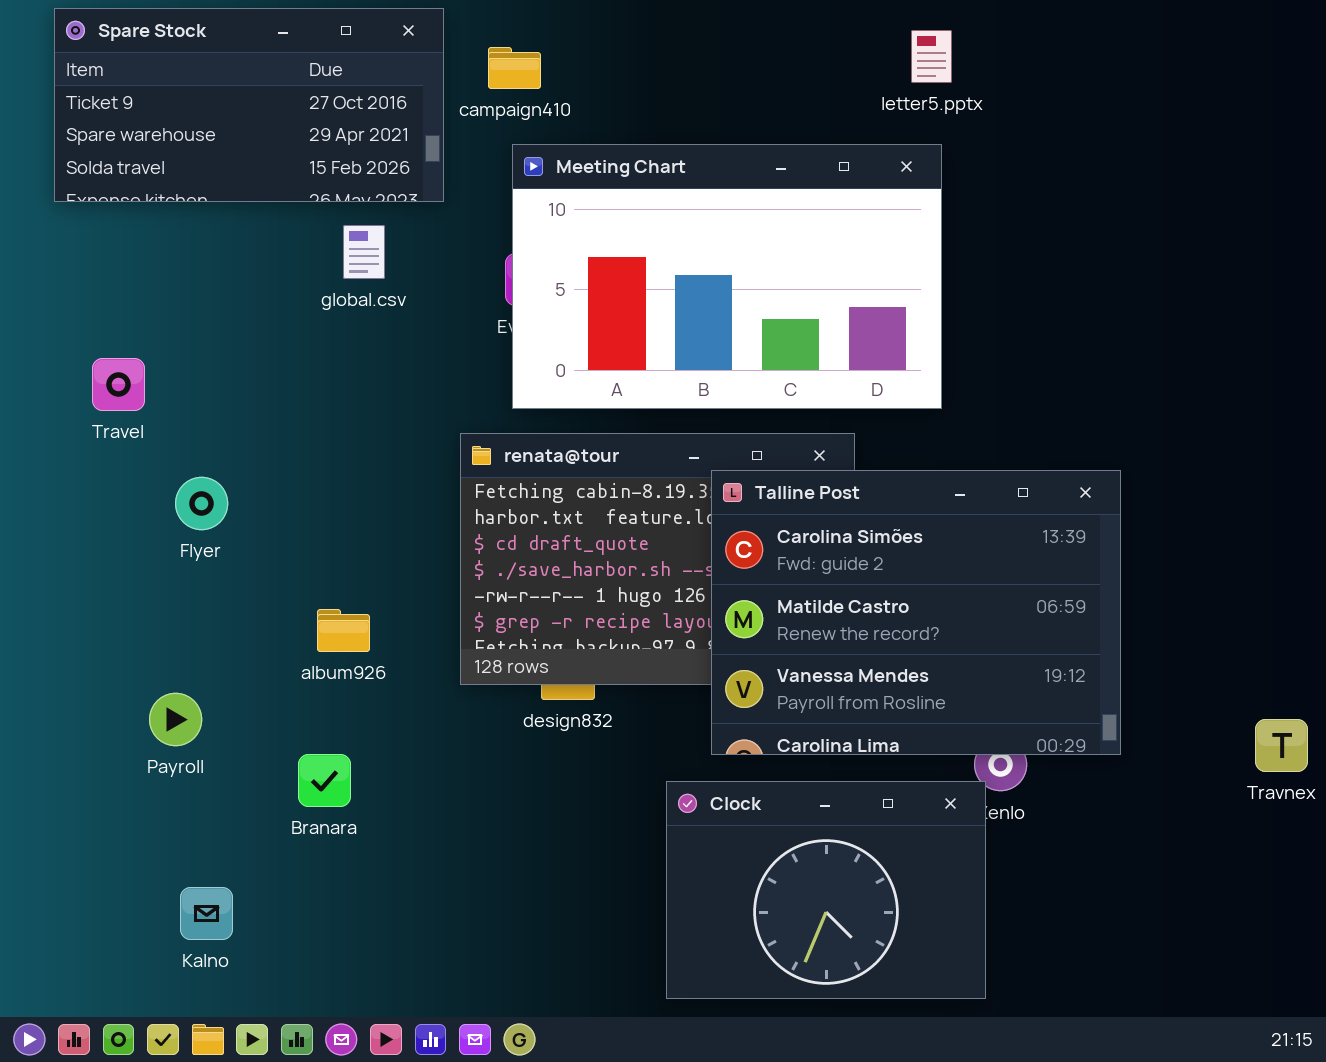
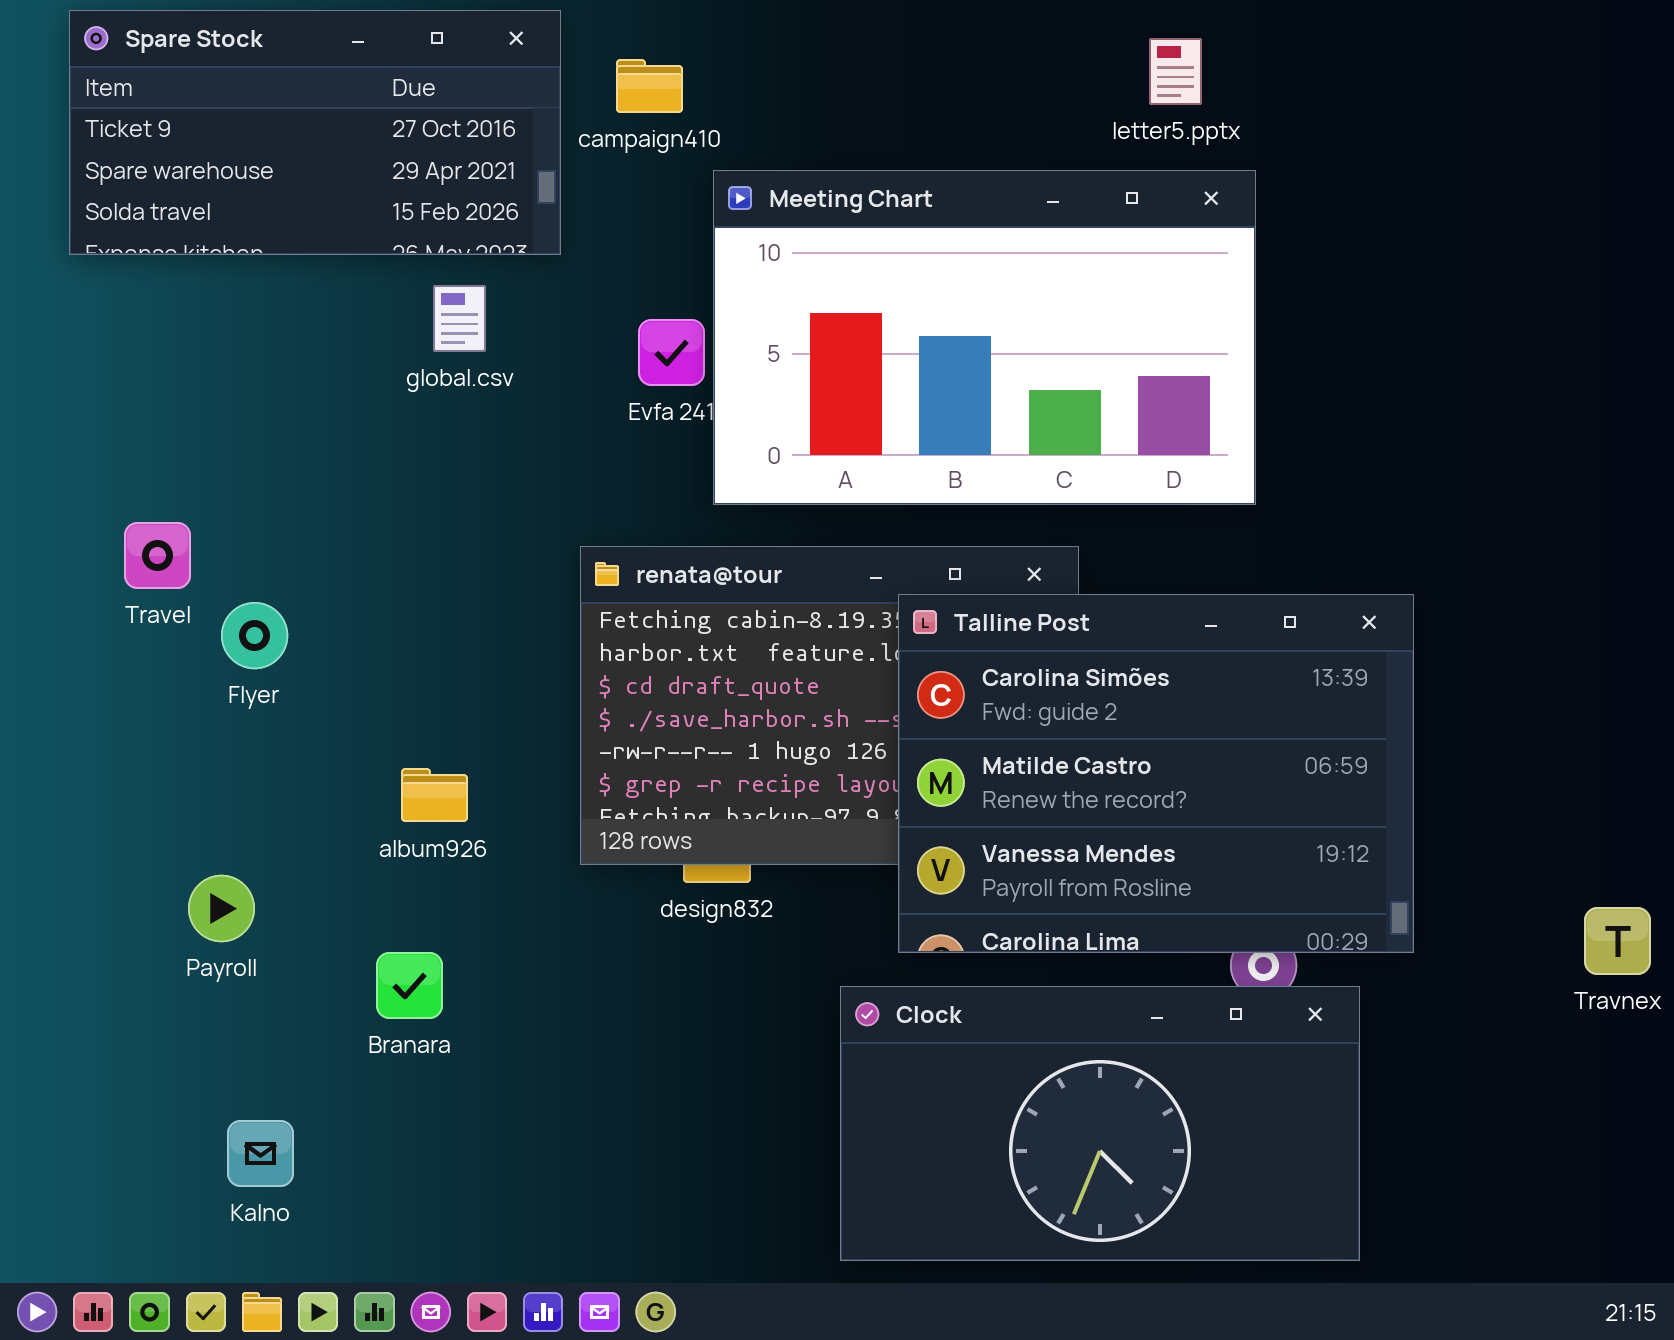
Meeting Chart: [512,144,942,409] -> [713,170,1256,505], moved
Travel: [92,358,145,411] -> [124,522,191,589], moved
Clock: [666,781,986,999] -> [840,986,1360,1261], resized

